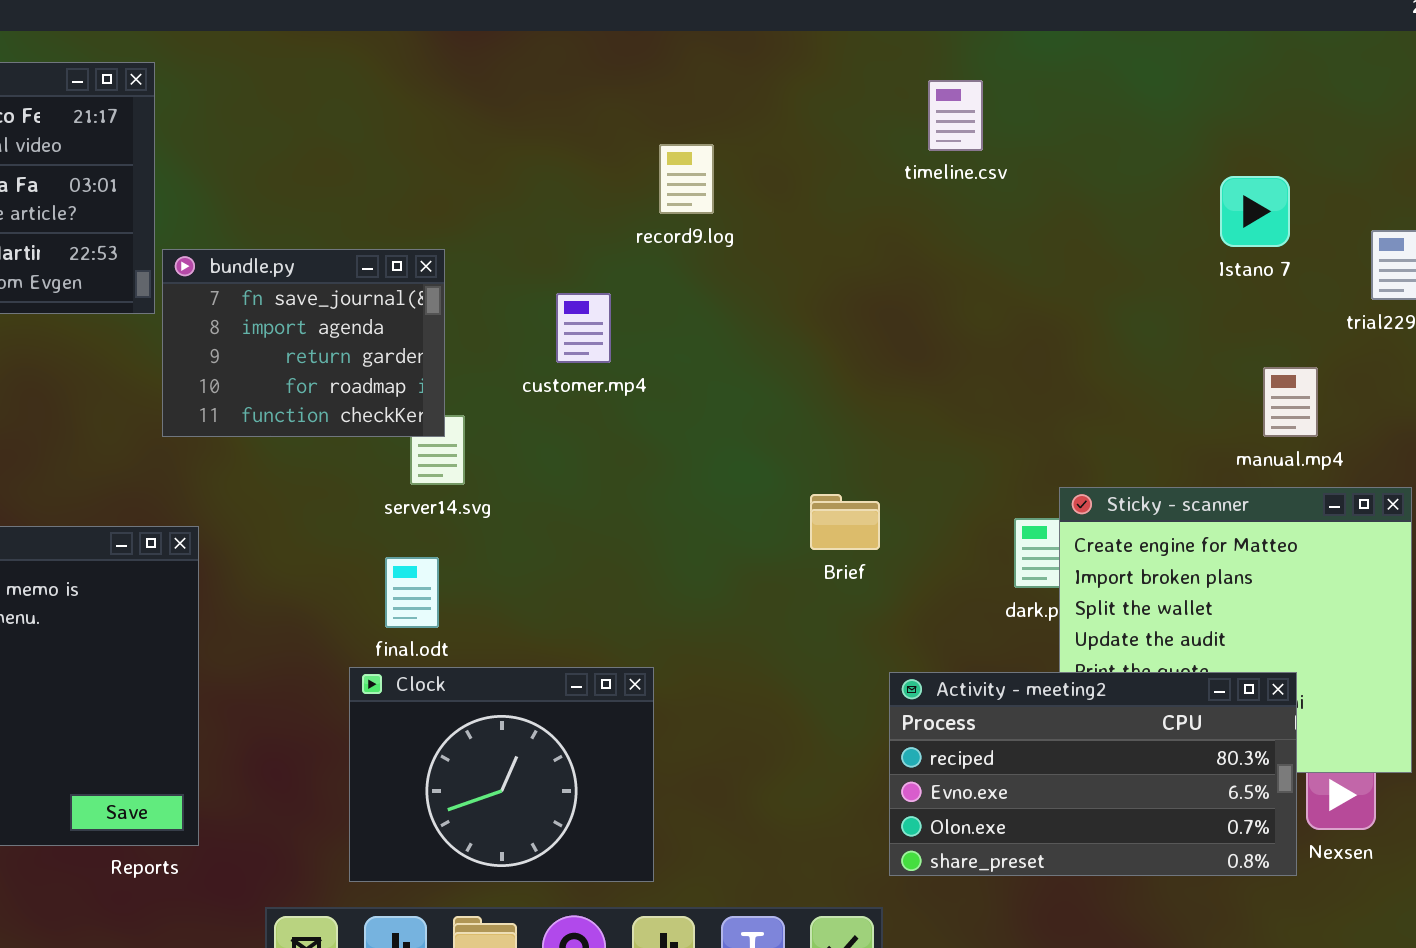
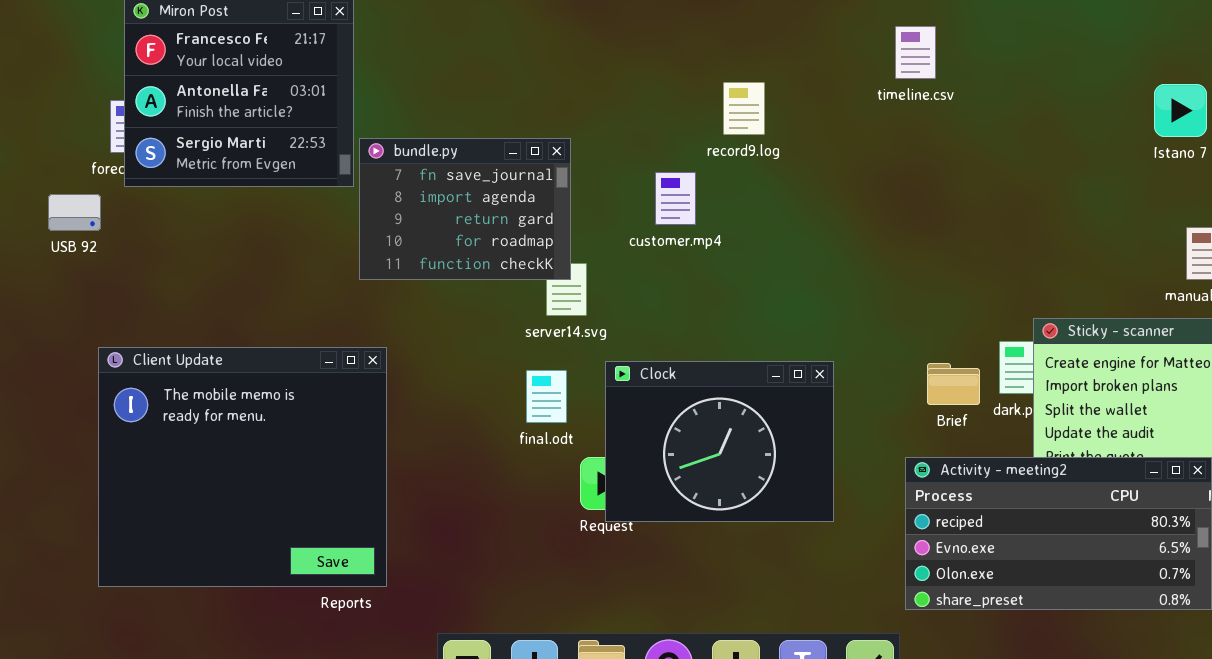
timeline.csv: [928,80,983,151] -> [895,26,936,79], moved
record9.log: [659,144,714,214] -> [723,82,765,135], moved
Brief: [810,494,880,550] -> [927,363,980,405], moved
Clock: [349,667,654,882] -> [605,361,834,522], moved

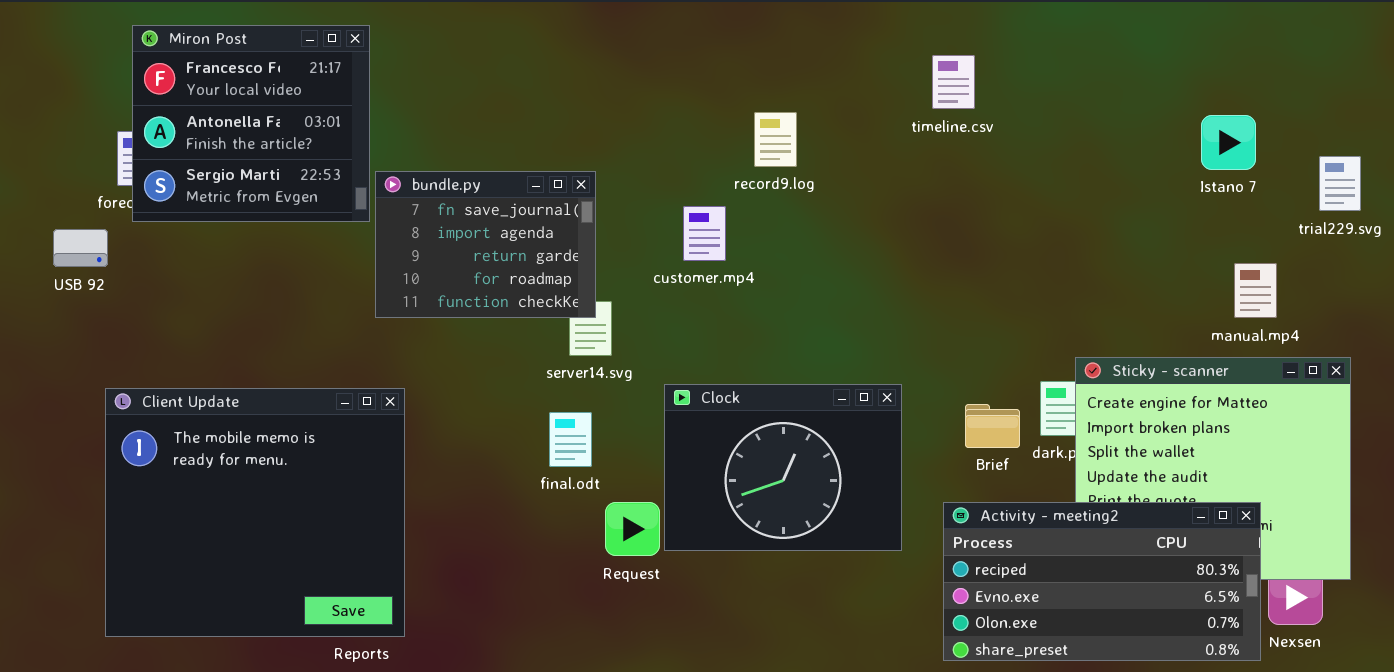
Clock: [605,361,834,522] -> [664,384,902,551], moved

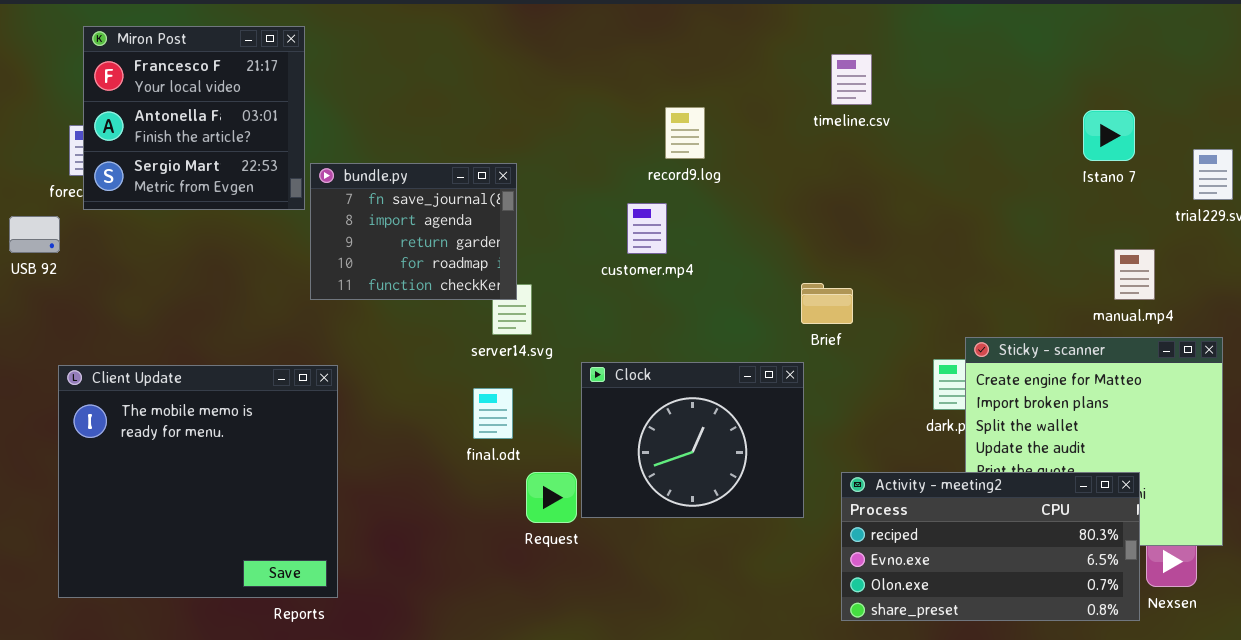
customer.mp4: [683,206,726,261] -> [627,203,667,254], moved
Brief: [965,404,1020,448] -> [801,283,853,324], moved

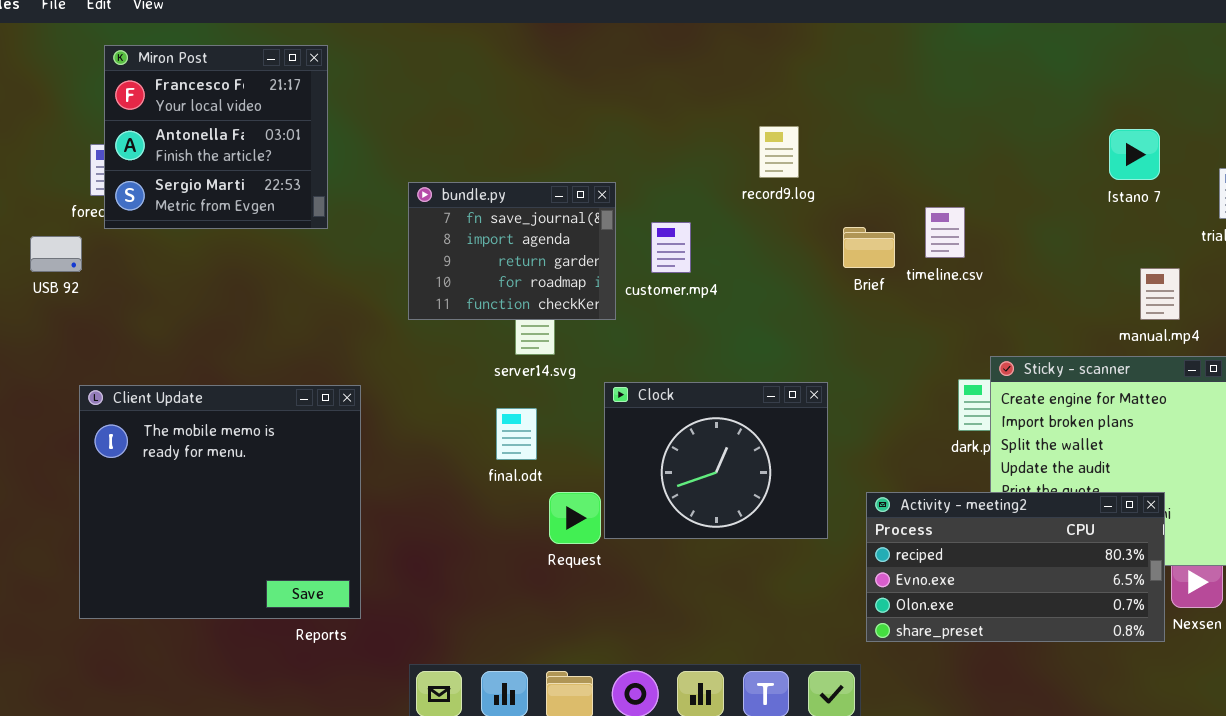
timeline.csv: [831,54,872,105] -> [925,207,965,258], moved
record9.log: [665,107,705,159] -> [759,126,799,178], moved
bundle.py: [310,163,517,300] -> [408,182,616,320], moved
Brief: [801,283,853,324] -> [843,227,895,268], moved

